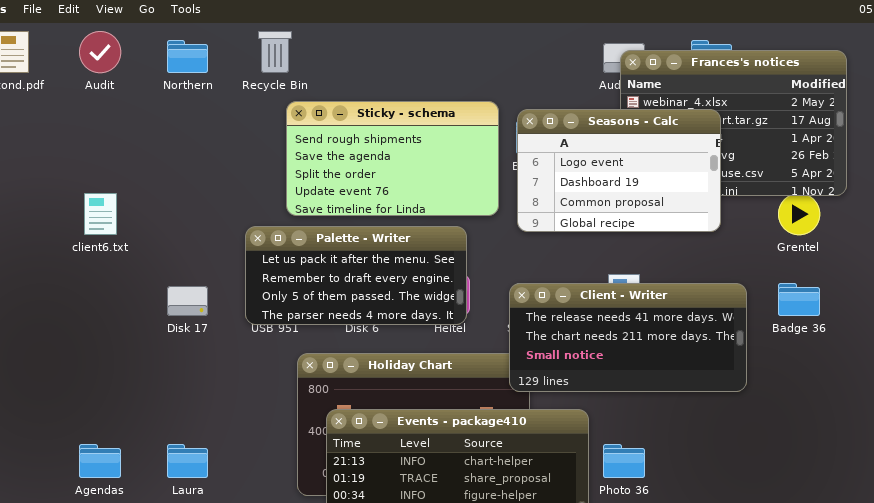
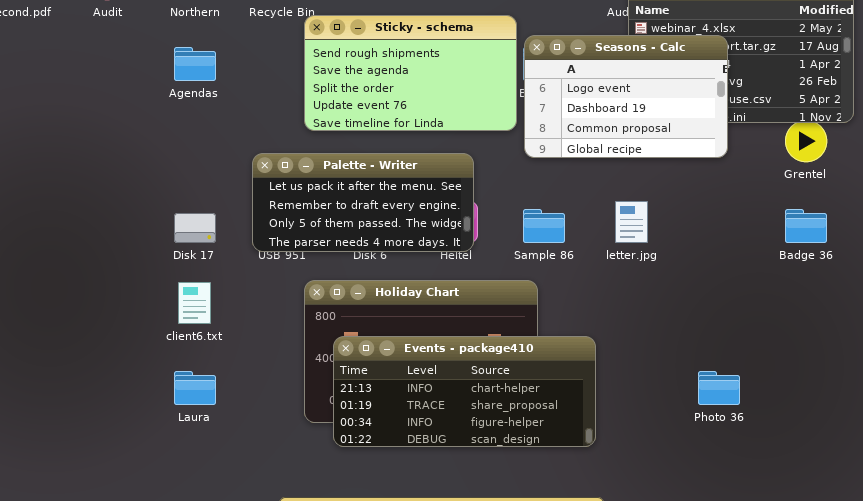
Sticky - schema: [286,101,499,216] -> [304,15,517,131], moved
client6.txt: [84,193,117,235] -> [178,282,211,324], moved
Client - Writer: [509,283,747,392] -> none, closed
Agendas: [79,444,121,478] -> [174,47,216,81], moved
Photo 36: [603,444,645,478] -> [698,371,740,405], moved

